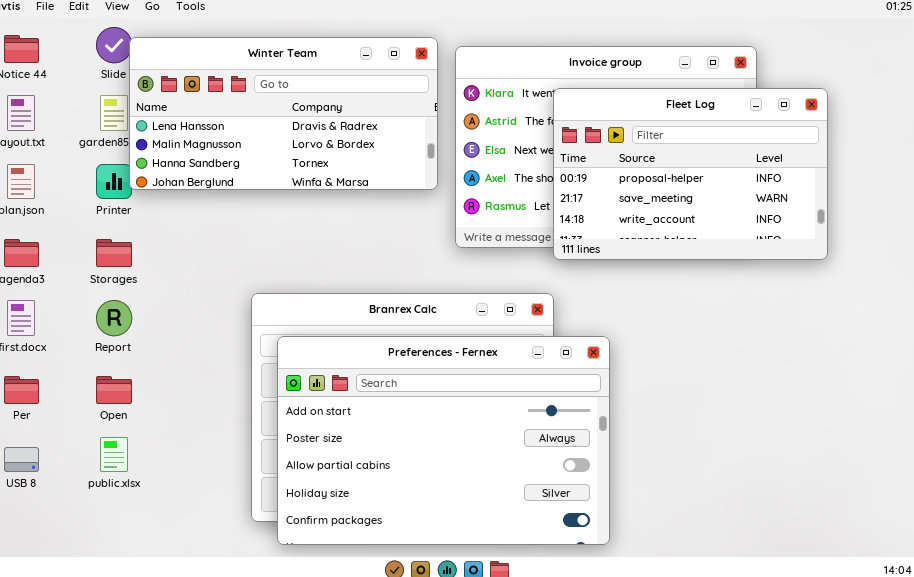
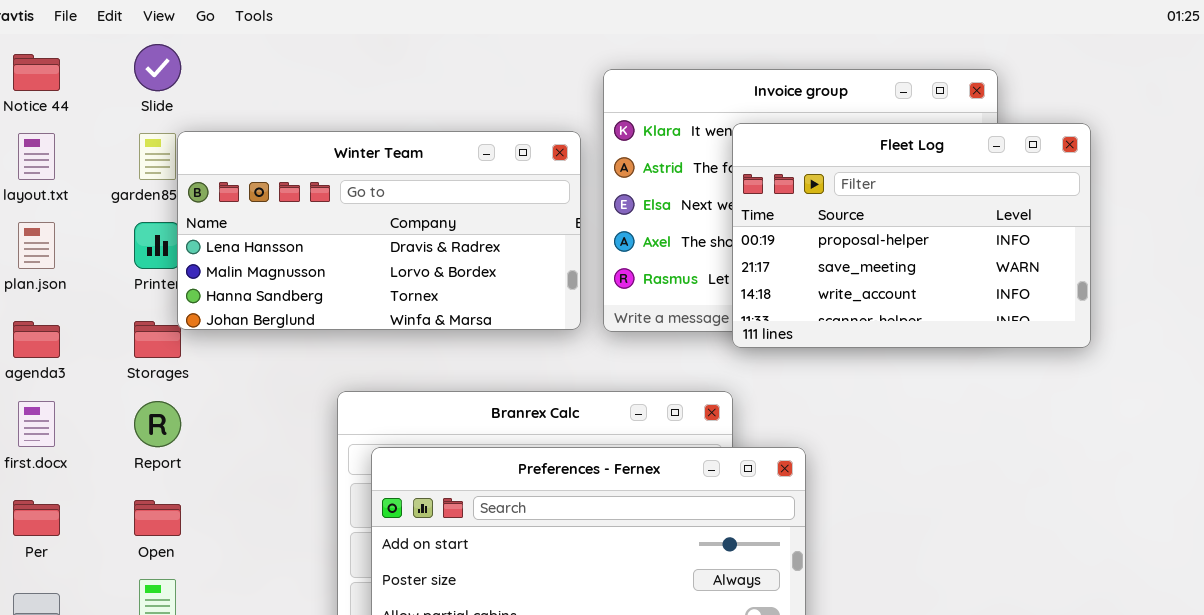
Winter Team: [129,37,438,190] -> [177,131,581,330], moved

